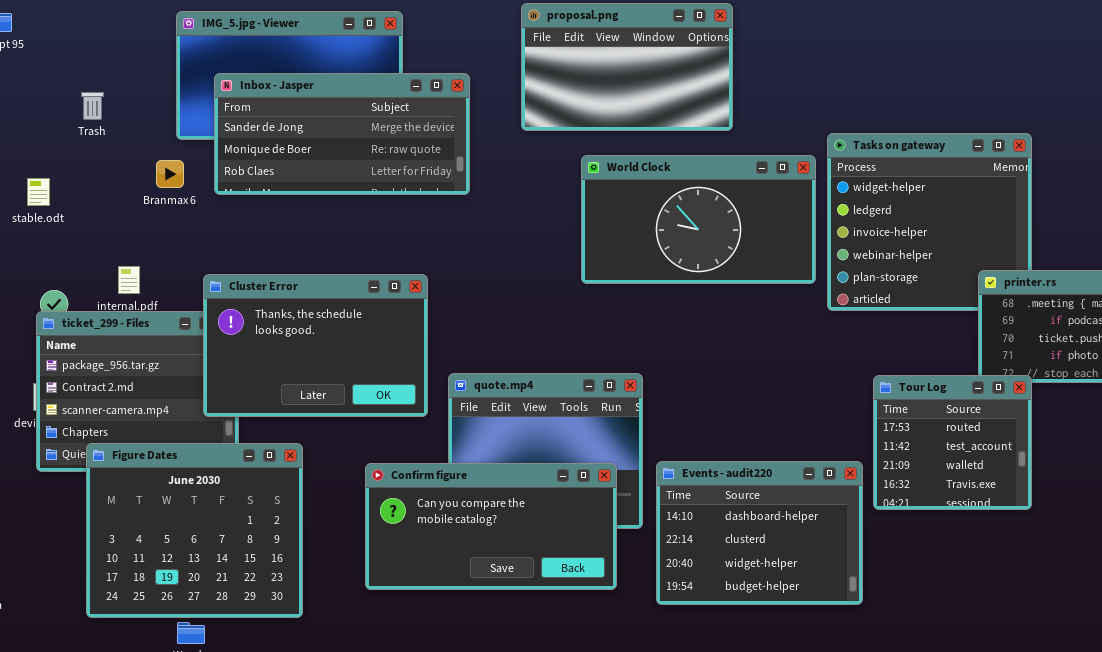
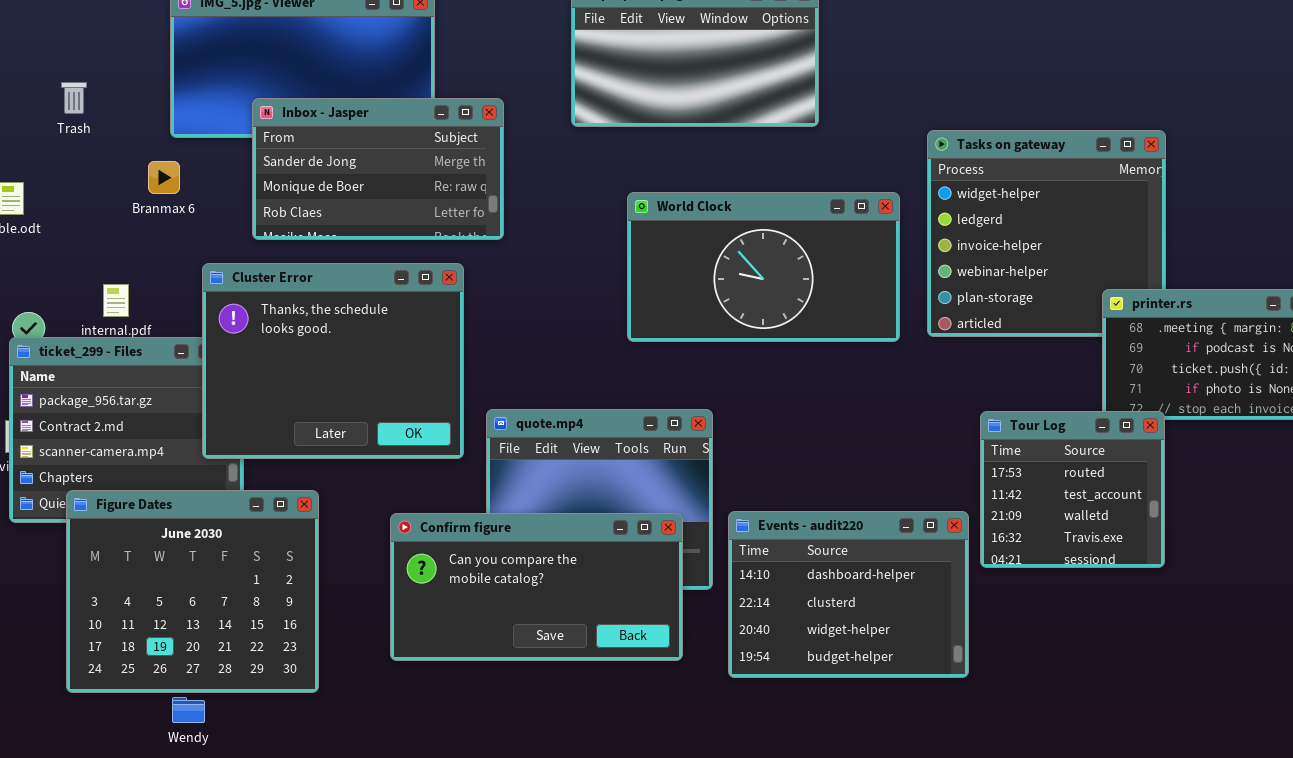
Inbox - Jasper: [214,73,470,195] -> [252,98,504,240], moved, resized
World Clock: [581,155,816,284] -> [627,192,900,342], moved
Cluster Error: [203,274,428,417] -> [202,263,464,459], resized

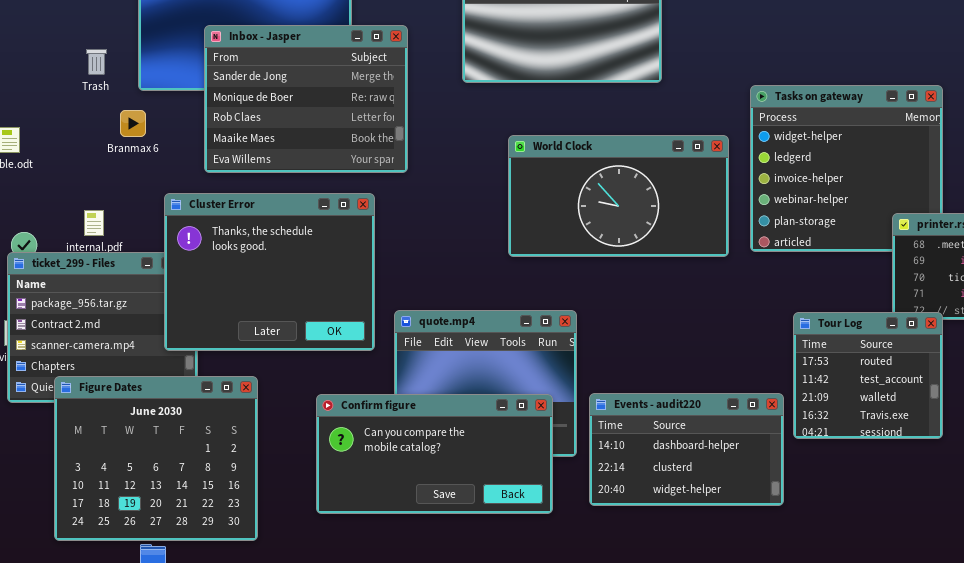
Trash: [61,82,87,114] -> [86,49,107,75], moved
Inbox - Jasper: [252,98,504,240] -> [204,25,408,173], resized
Events - audit220: [728,511,969,678] -> [589,393,784,506], resized

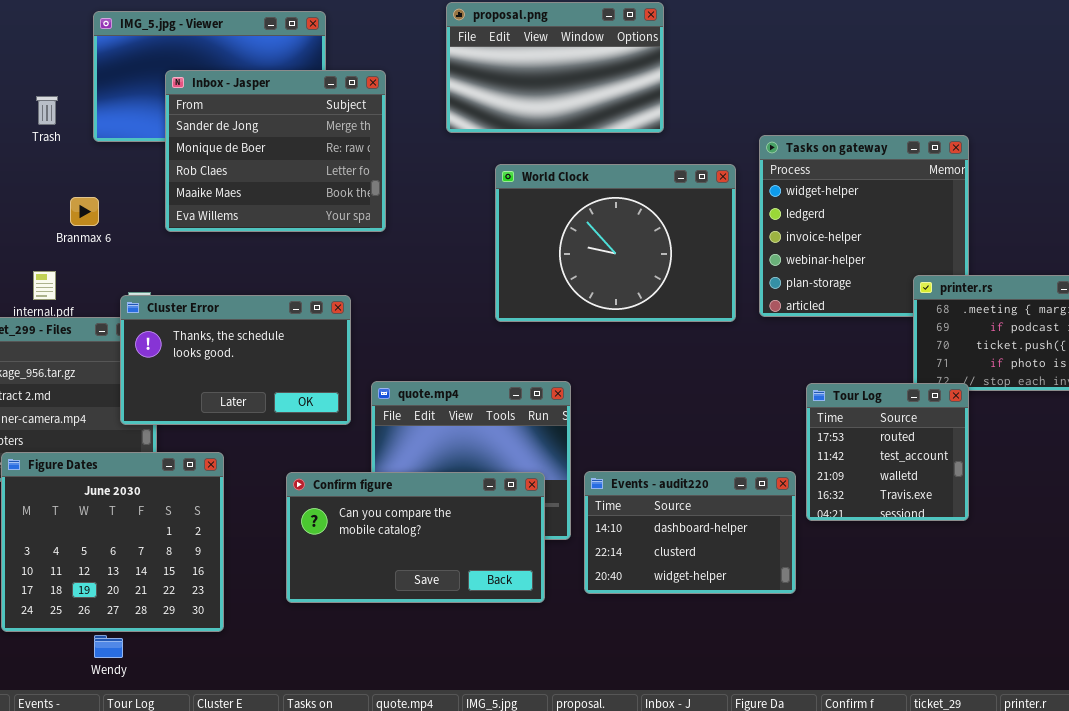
Branmax 6: [120,110,146,137] -> [70,197,99,226], moved
World Clock: [508,135,729,257] -> [495,164,736,322], resized
Cluster Error: [164,193,375,351] -> [120,295,351,425], resized

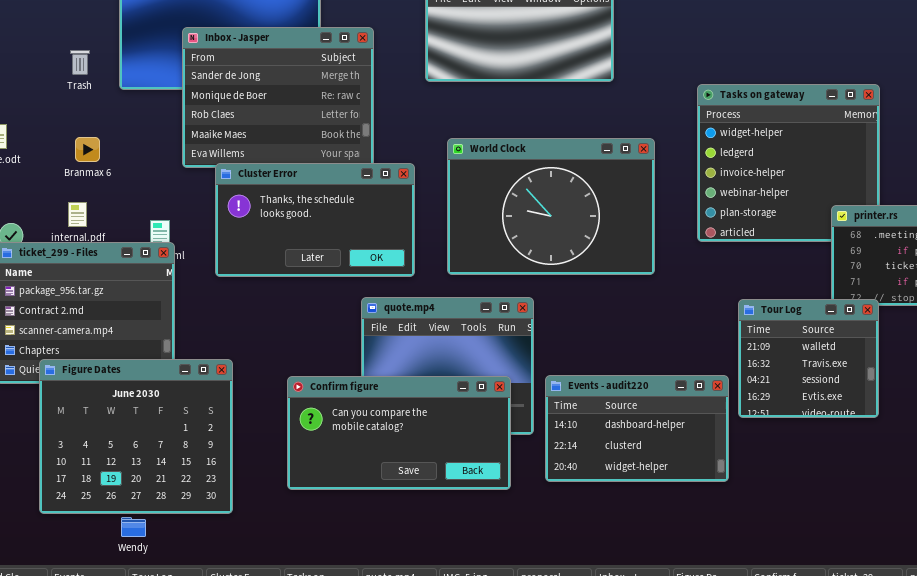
World Clock: [495,164,736,322] -> [447,138,655,275], moved
Branmax 6: [70,197,99,226] -> [75,137,100,162], moved
Cluster Error: [120,295,351,425] -> [215,163,415,277], moved
Tour Log: [806,383,969,521] -> [738,299,879,418], scrolled down 2 rows

